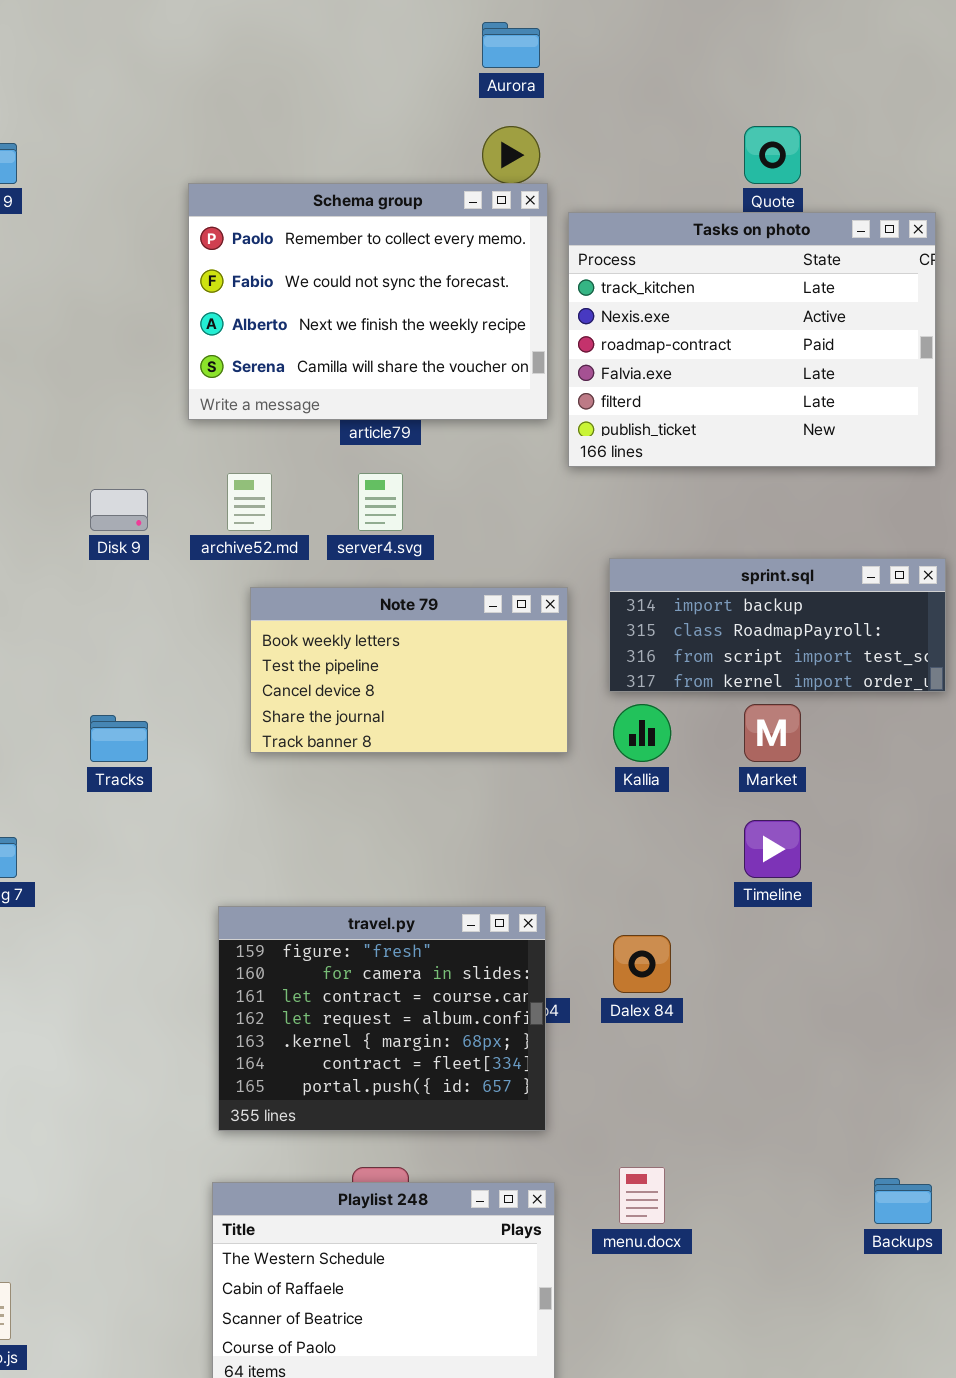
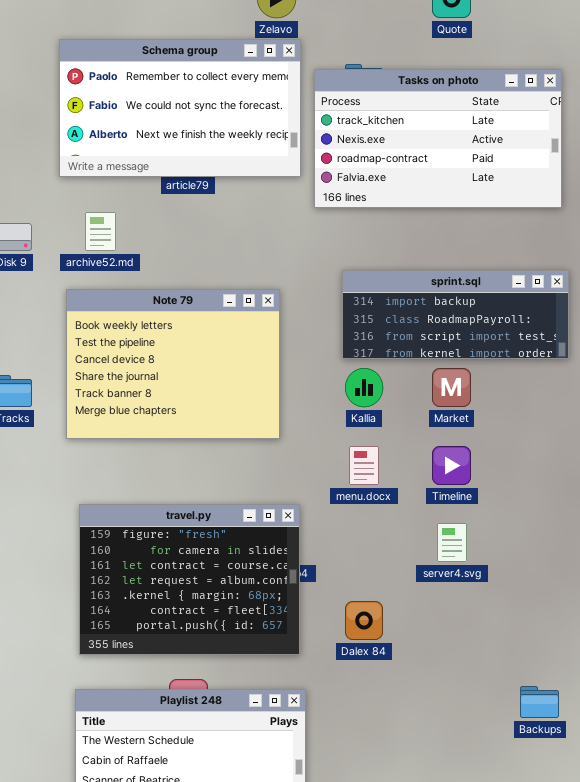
Schema group: [188,183,548,420] -> [59,39,301,177], resized
Tasks on photo: [568,212,936,467] -> [314,69,562,208], resized
server4.svg: [358,473,403,531] -> [437,523,467,562], moved
Note 79: [250,587,568,753] -> [66,289,280,439], moved, resized
Dalex 84: [613,935,671,993] -> [345,601,383,640], moved
menu.docx: [619,1167,665,1224] -> [349,446,379,485], moved

